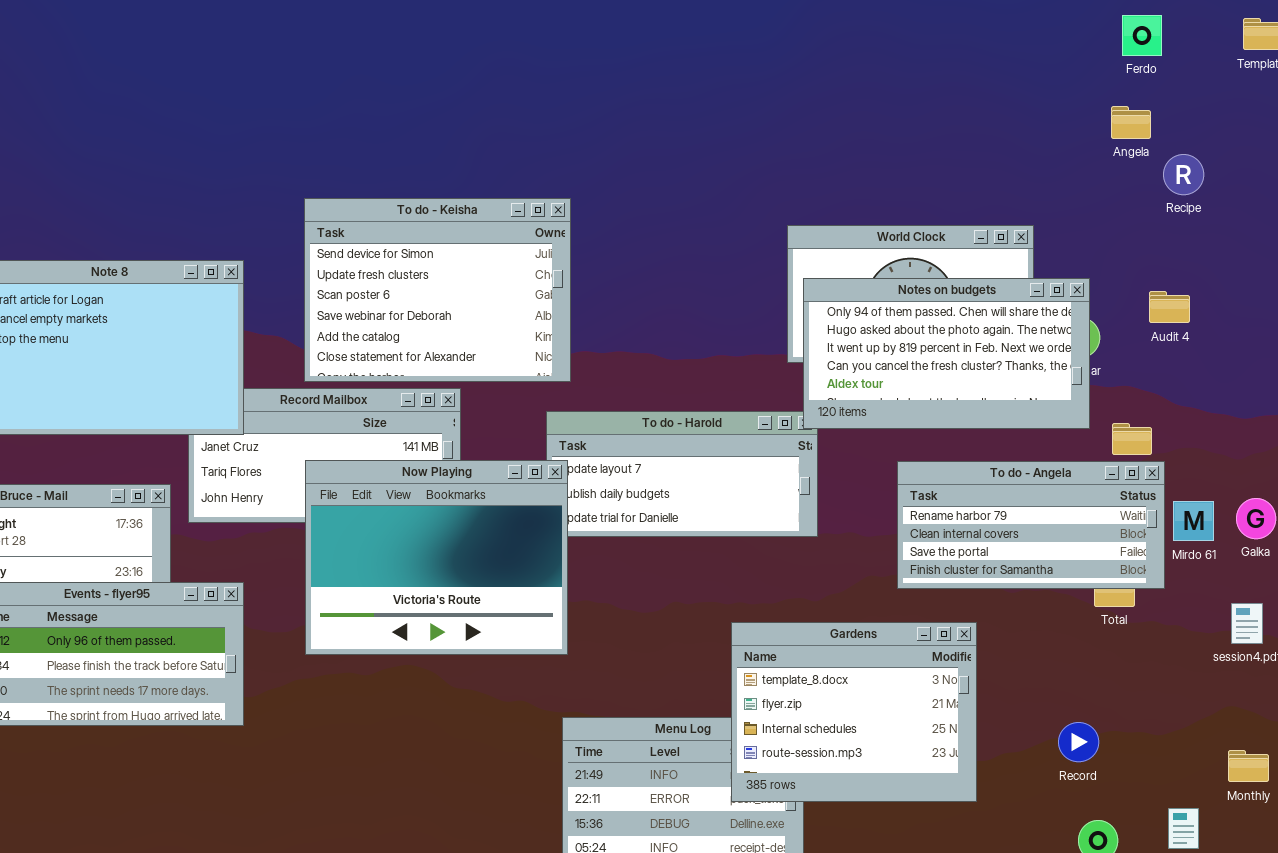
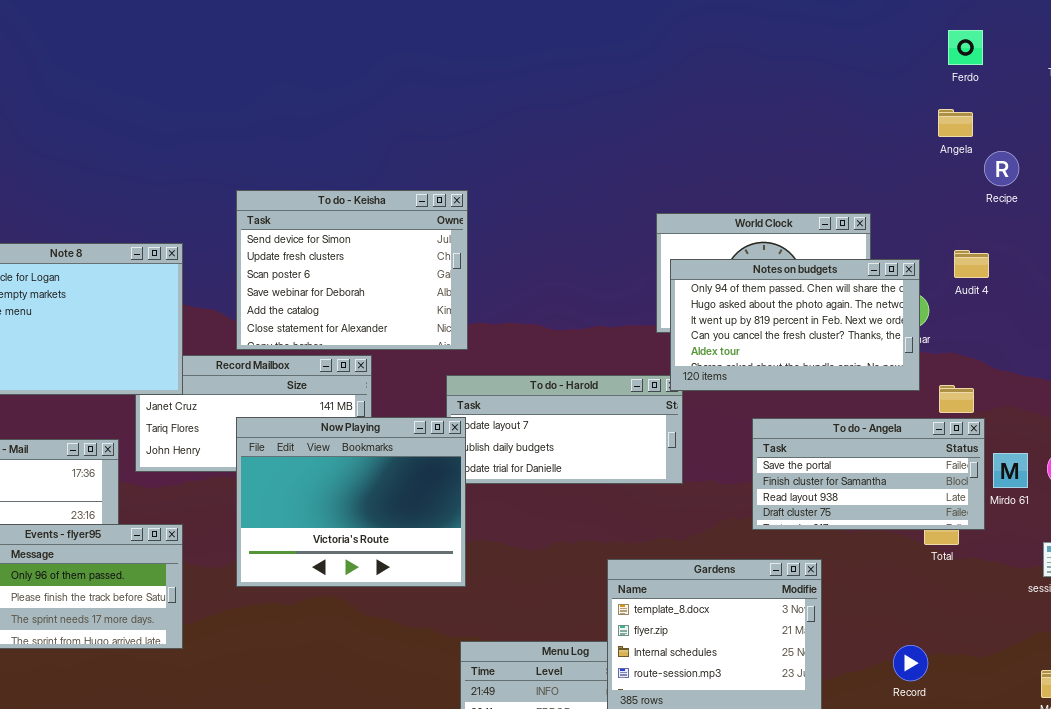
Audit 4: [1149,291,1190,323] -> [954,250,989,278], moved
To do - Angela: [897,461,1165,589] -> [752,418,985,530], scrolled down 2 rows

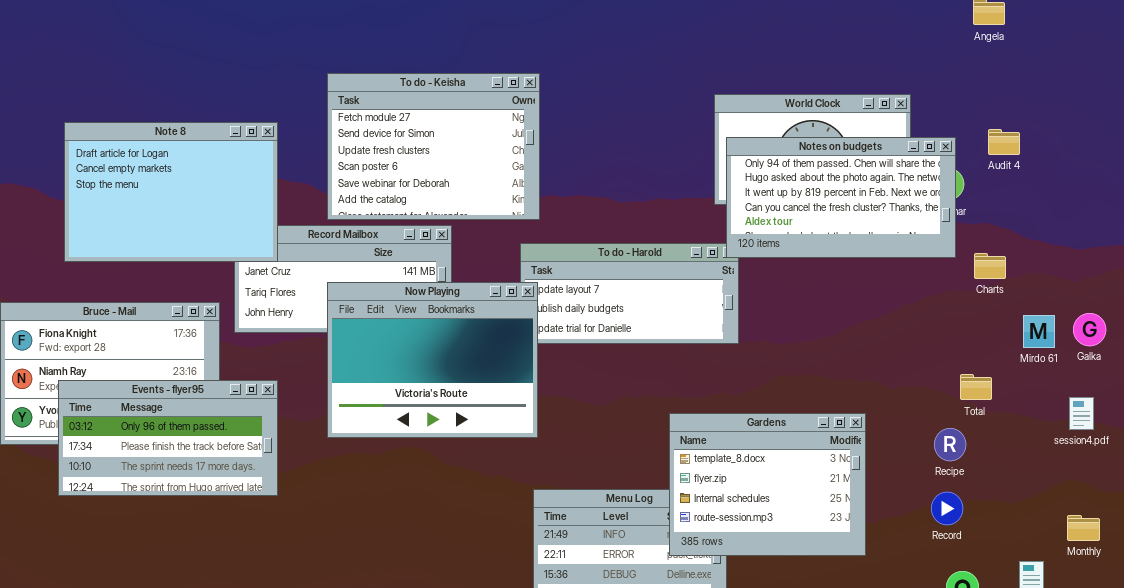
Recipe: [984,151,1019,186] -> [934,428,966,461], moved
To do - Keisha: [236,190,468,350] -> [327,73,540,220], scrolled up 1 row
To do - Angela: [752,418,985,530] -> none, closed

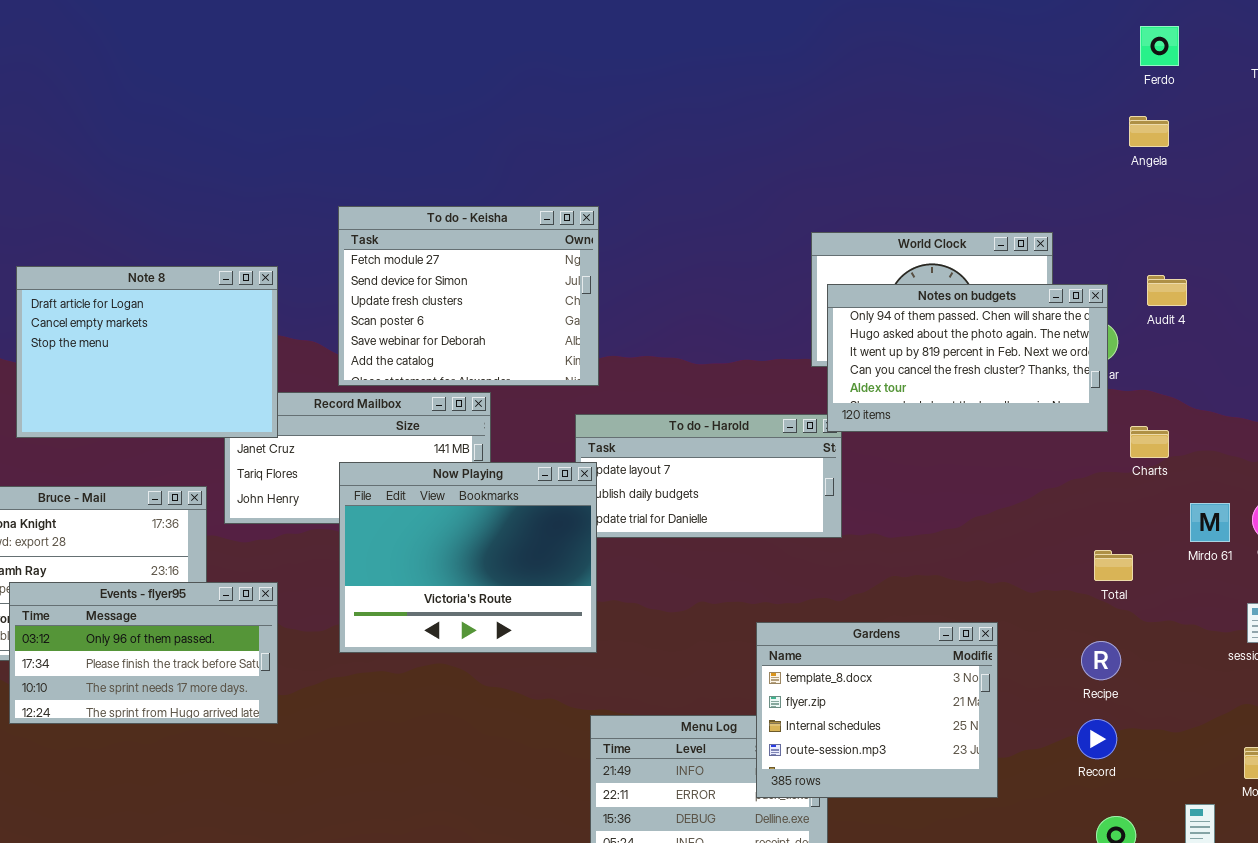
Total: [960,374,992,400] -> [1094,550,1133,581], moved

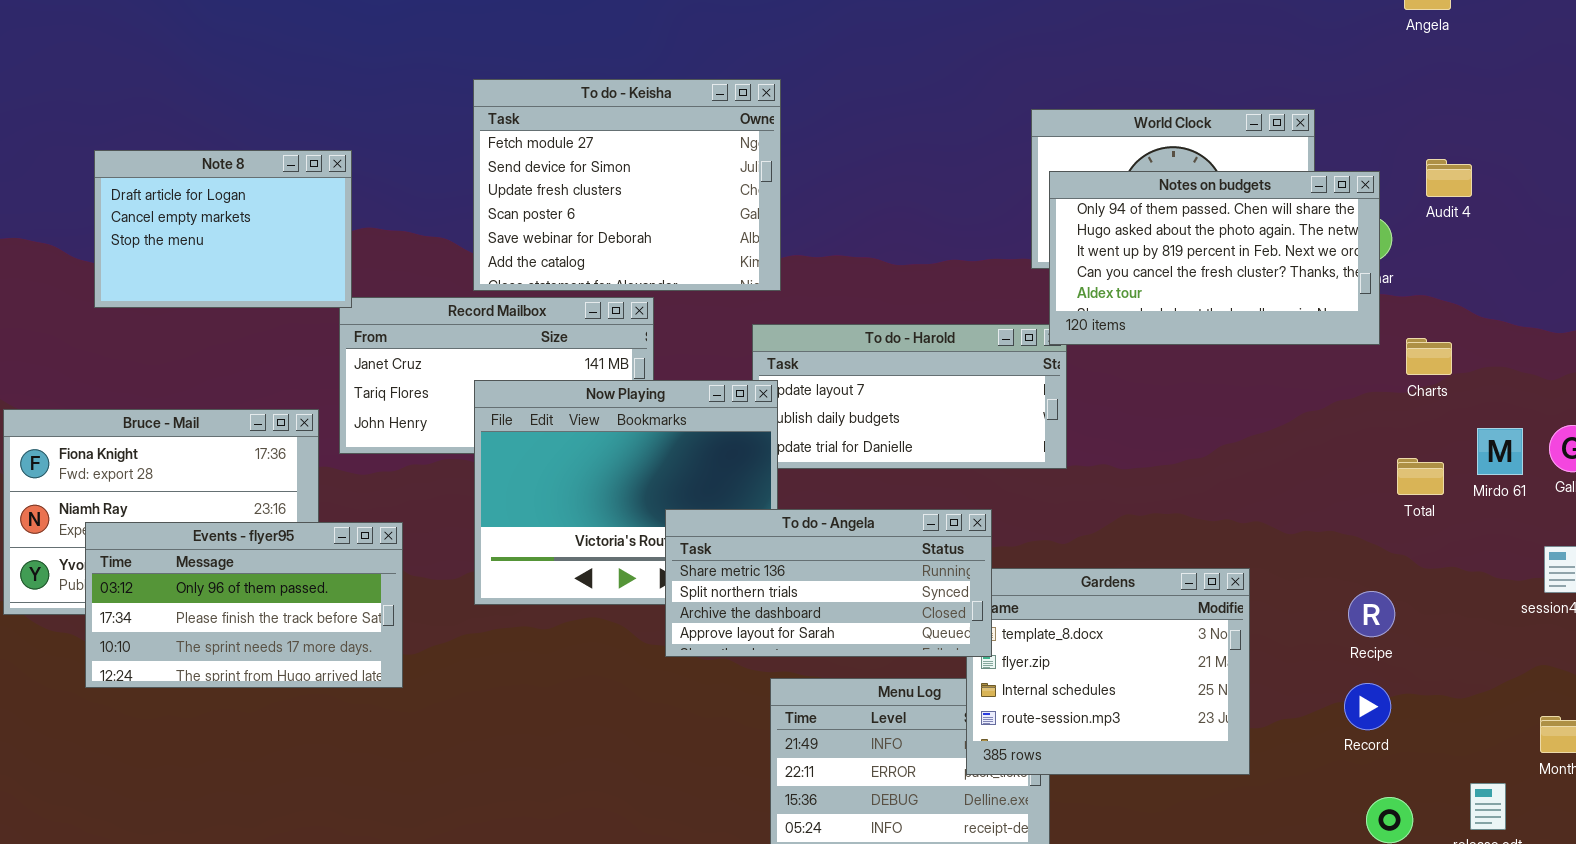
Note 8: [16,266,278,438] -> [94,150,352,308], resized
Total: [1094,550,1133,581] -> [1397,458,1444,495], moved
To do - Angela: none -> [665,509,992,657], opened

